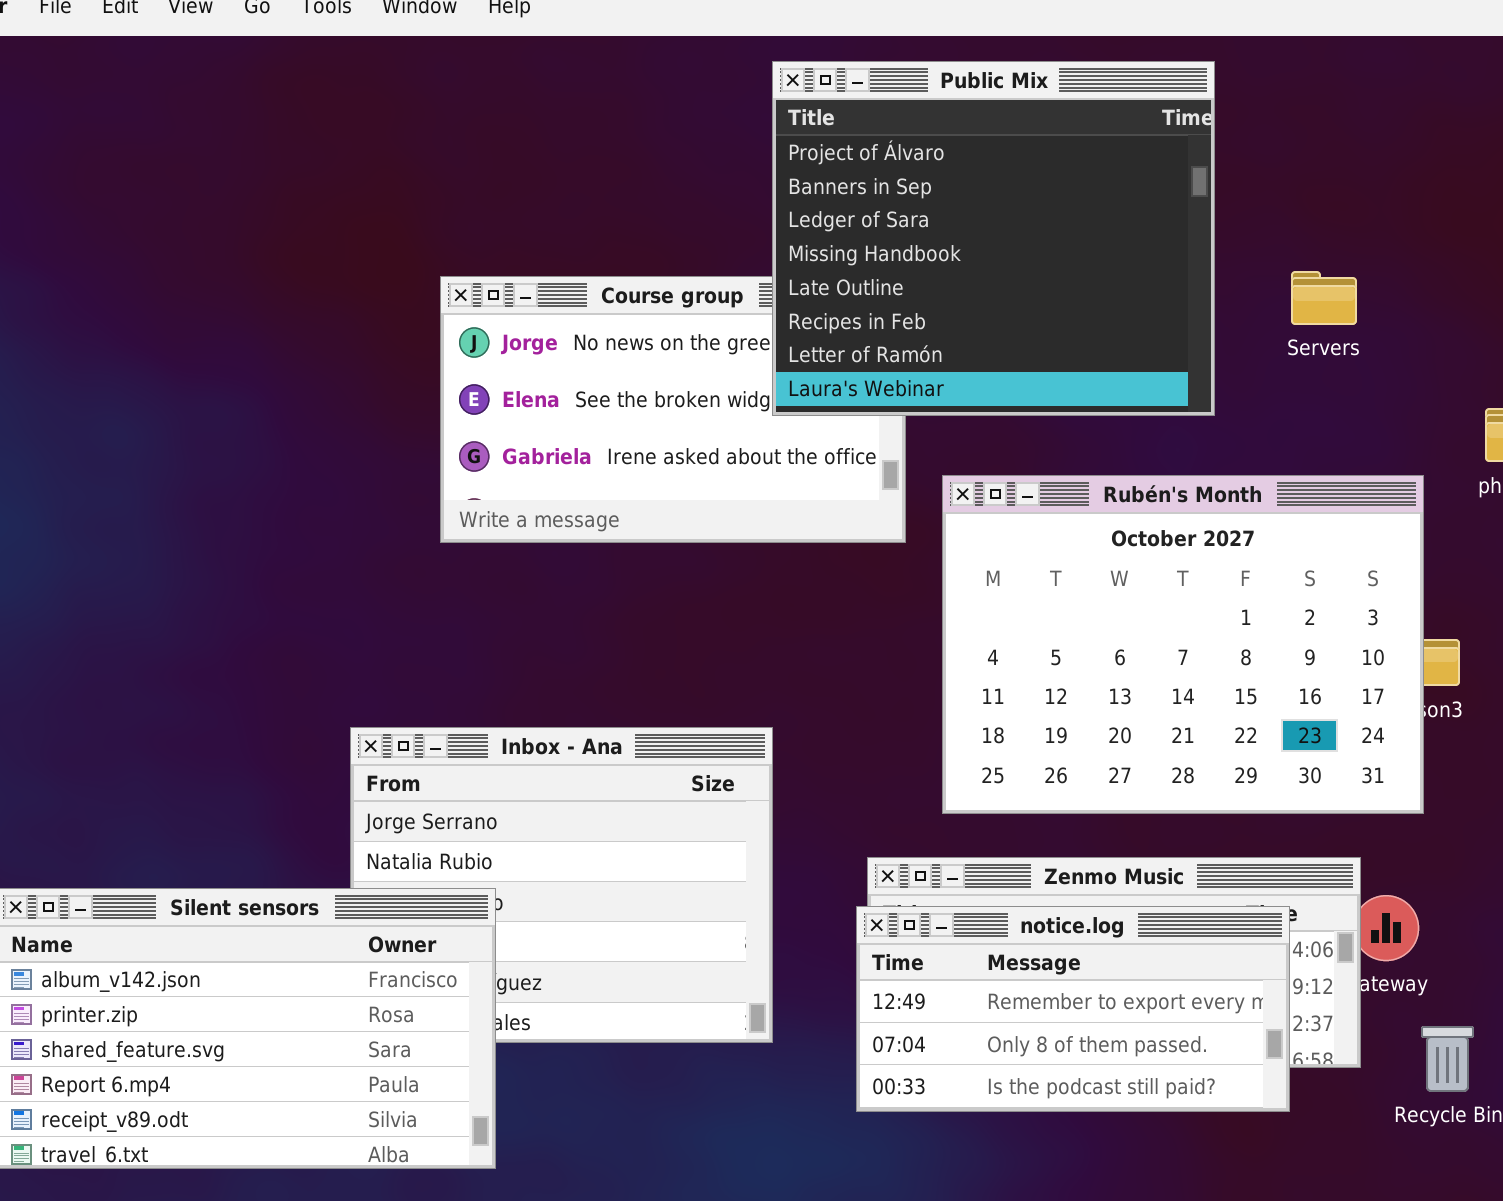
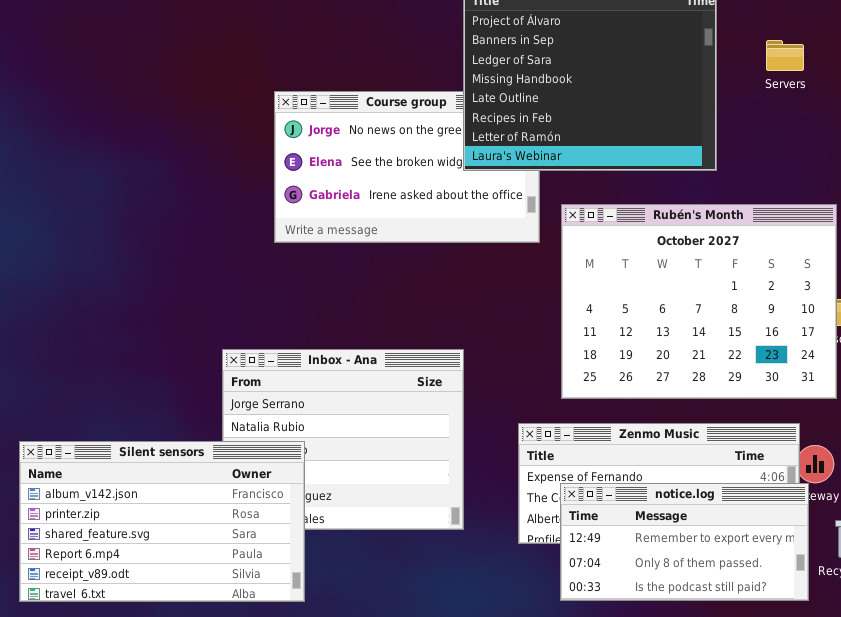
Servers: [1291,271,1357,325] -> [766,40,804,71], moved
notice.log: [856,906,1290,1112] -> [560,483,809,601], moved

